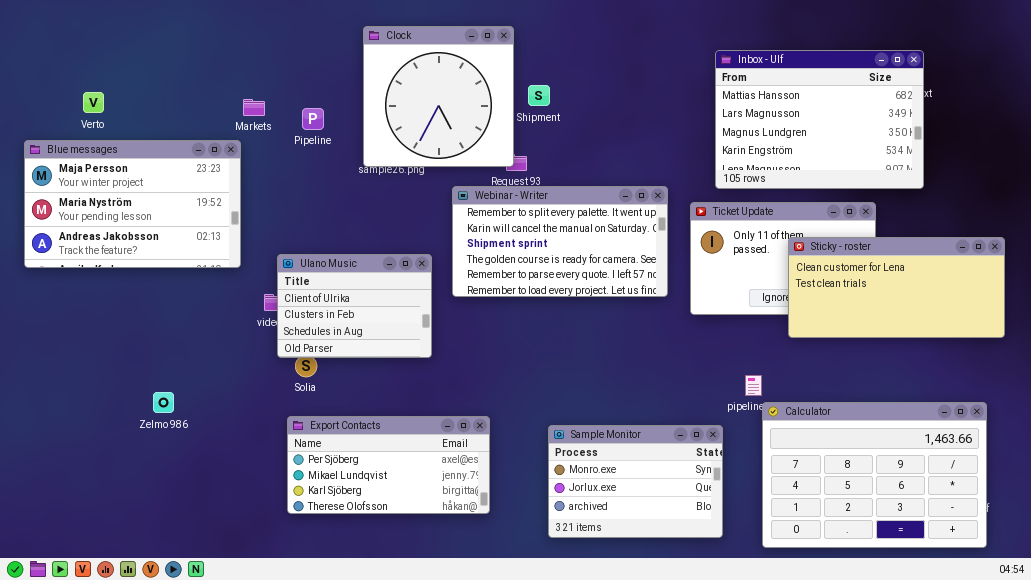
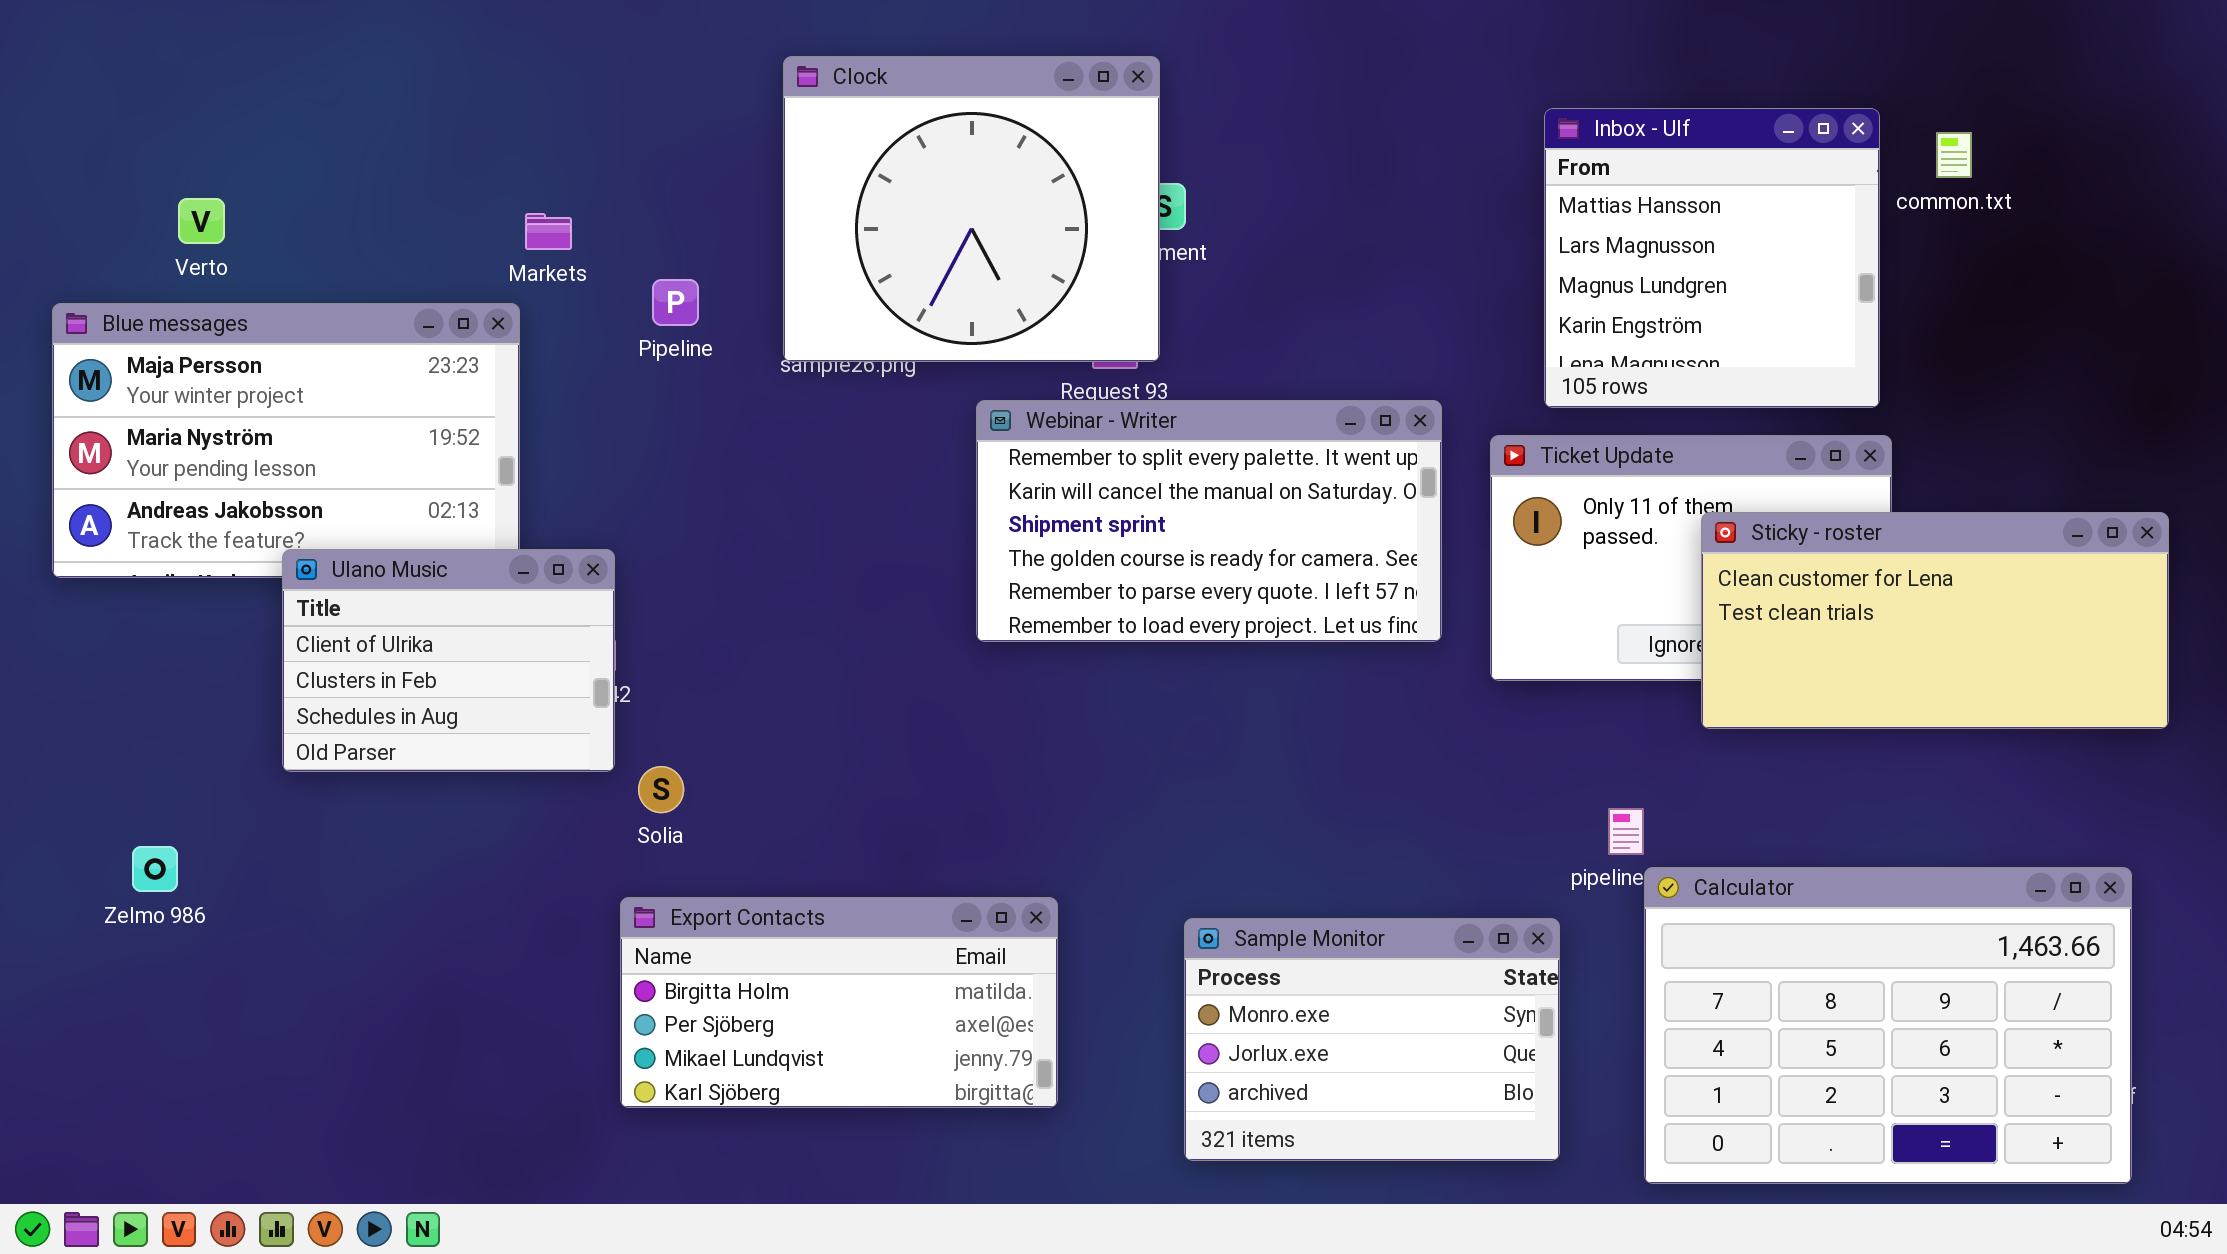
Clock: [363,26,514,167] -> [783,56,1160,362], resized
Inbox - Ulf: [715,50,924,189] -> [1544,108,1880,408], resized
Pipeline: [302,108,324,130] -> [652,279,699,326], moved
Ulano Music: [277,254,432,358] -> [282,549,615,772], moved
Zelmo 986: [153,392,174,413] -> [132,846,178,892], moved
Export Contacts: [287,416,490,514] -> [620,897,1058,1108], scrolled up 1 row

